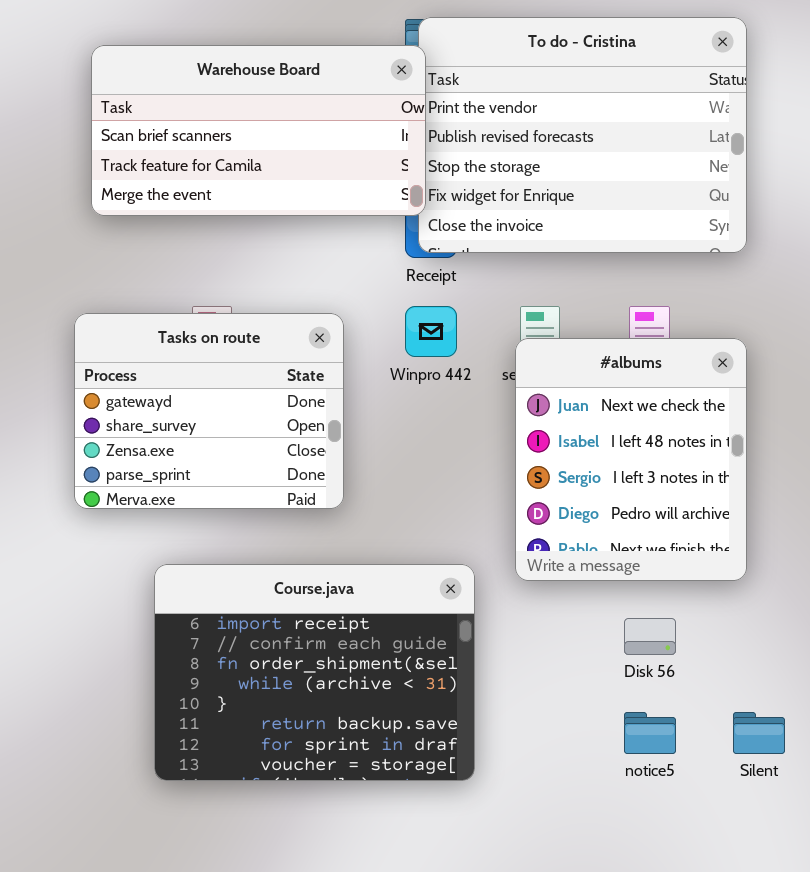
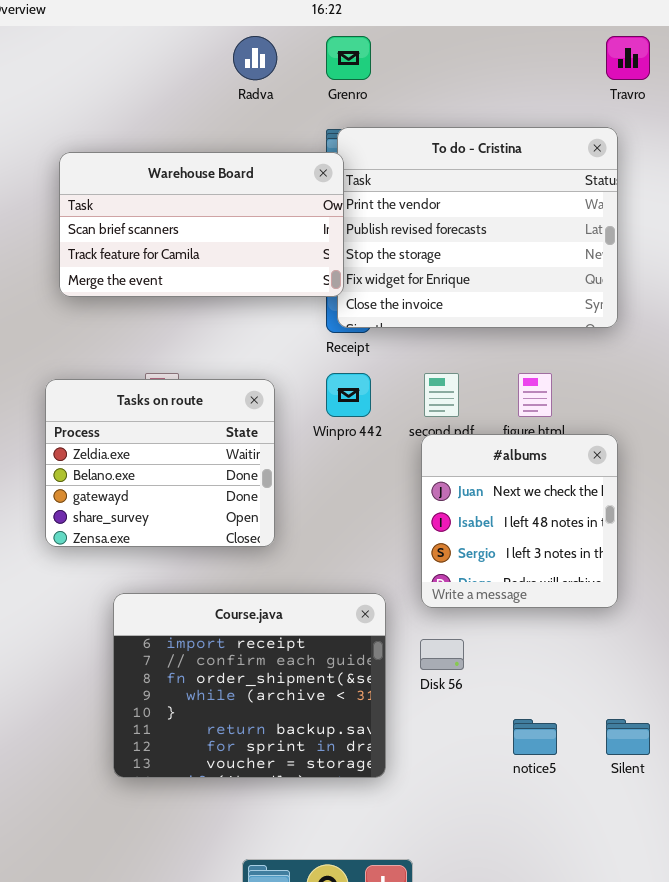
Tasks on route: [74,313,344,509] -> [45,379,275,547], scrolled up 2 rows
#albums: [515,338,747,581] -> [421,434,618,608], resized
Disk 56: [624,618,676,655] -> [420,639,464,670], moved

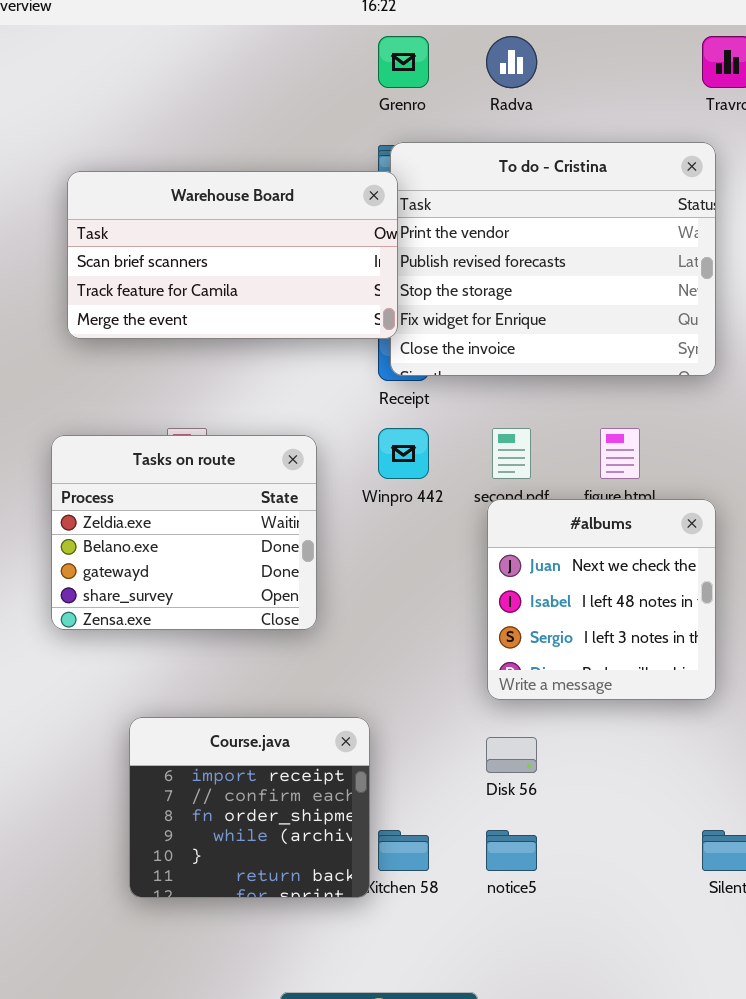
Radva: [233,36,277,80] -> [486,36,537,88], moved
Course.java: [113,593,386,778] -> [129,717,370,898], resized
notice5: [513,719,557,755] -> [486,830,537,871], moved

